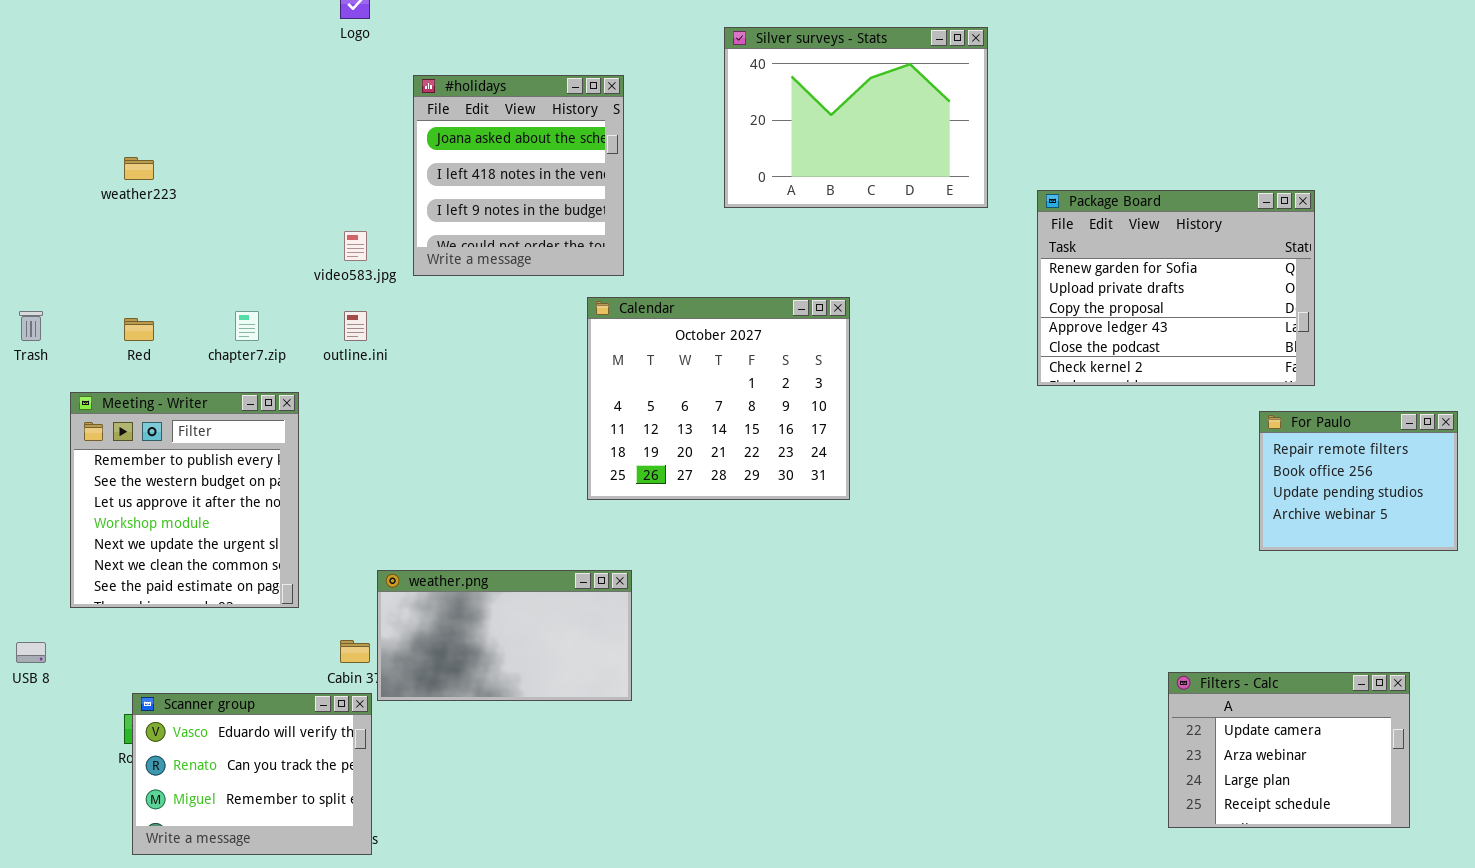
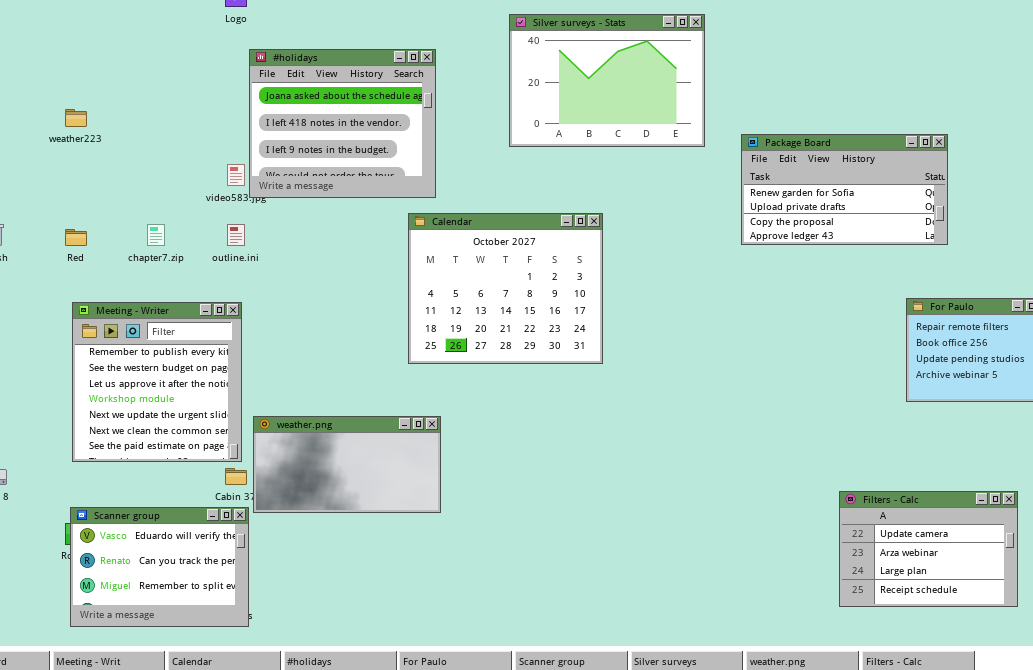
#holidays: [413,75,624,276] -> [249,49,436,198], resized
Package Board: [1037,190,1315,386] -> [741,134,948,245], resized
Meeting - Writer: [70,392,299,608] -> [72,302,242,462], moved

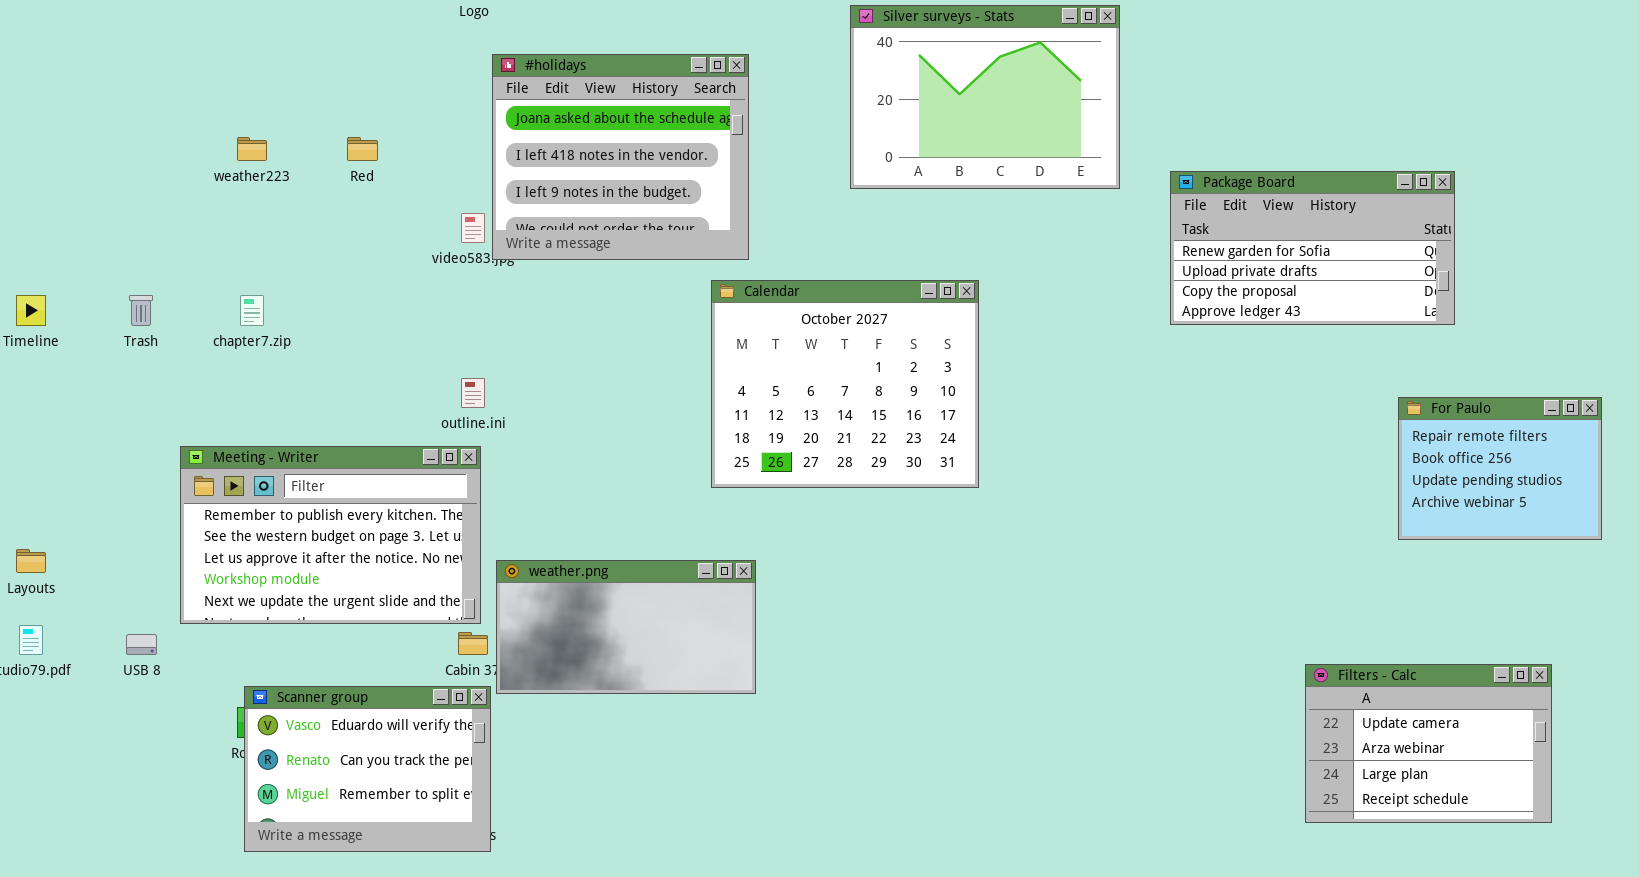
chapter7.zip: [147,224,165,246] -> [240,295,264,326], moved
outline.ini: [227,224,245,246] -> [461,378,485,408], moved
Red: [65,229,87,246] -> [347,137,378,161], moved
Meeting - Writer: [72,302,242,462] -> [180,446,481,624], resized

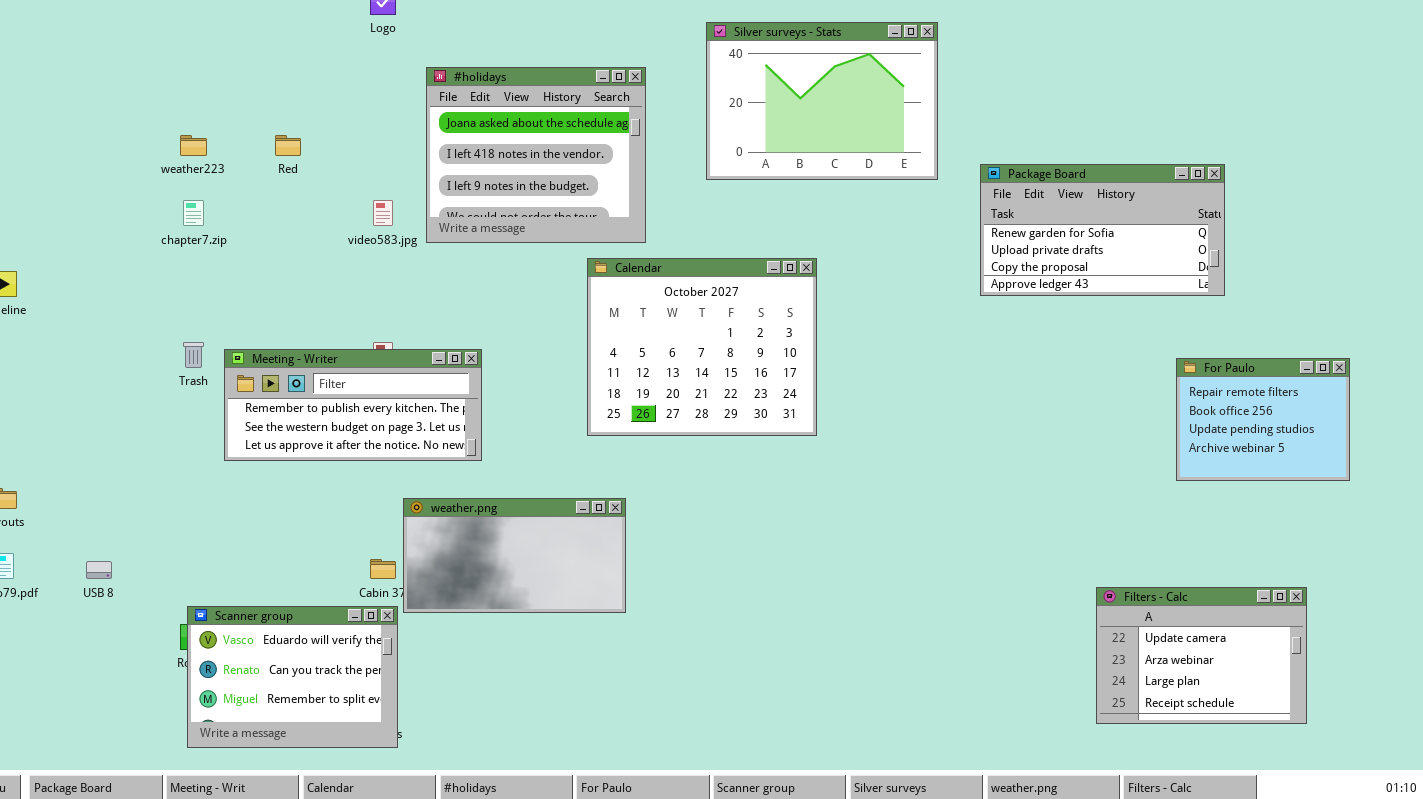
#holidays: [492,54,749,260] -> [426,67,646,243], moved
Trash: [129,295,153,326] -> [183,342,204,368], moved
chapter7.zip: [240,295,264,326] -> [183,200,204,226], moved
Meeting - Writer: [180,446,481,624] -> [224,349,482,461], moved, resized

